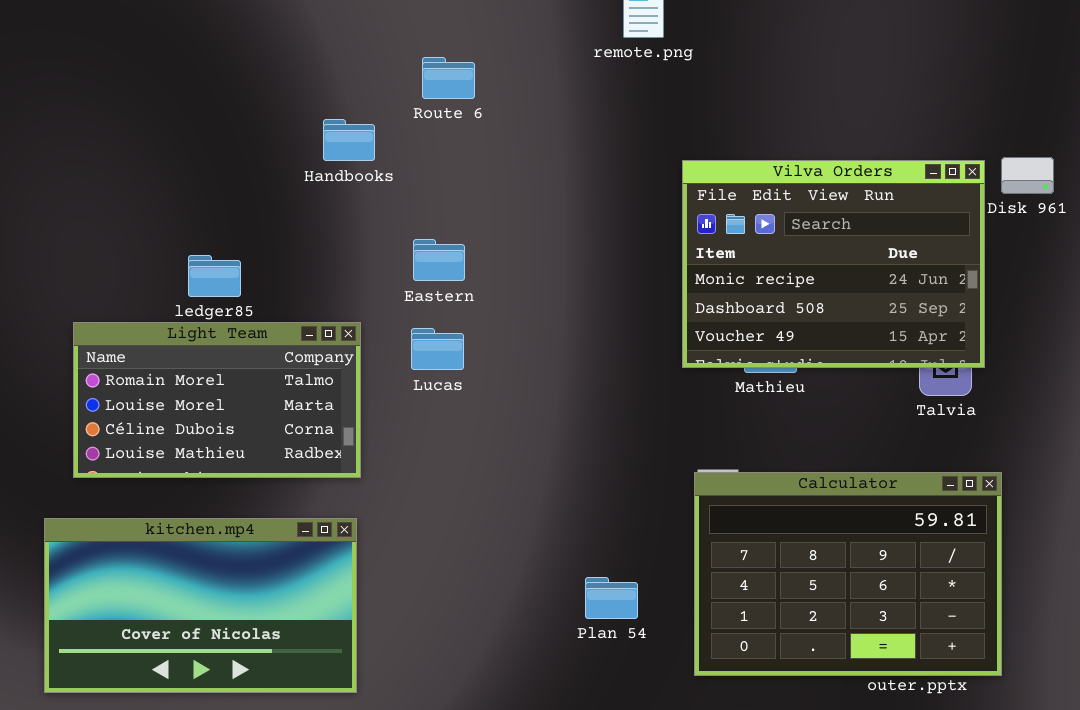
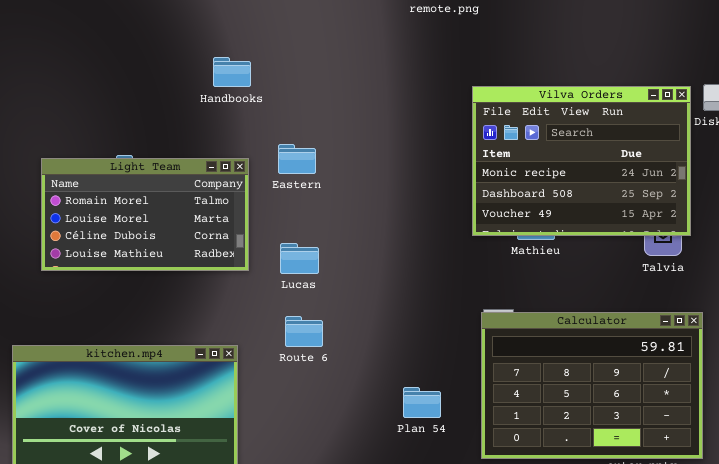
Route 6: [422,57,475,99] -> [285,316,323,347], moved
Light Team: [73,322,361,478] -> [41,158,249,271], moved
Lucas: [411,328,464,370] -> [280,243,319,274], moved

